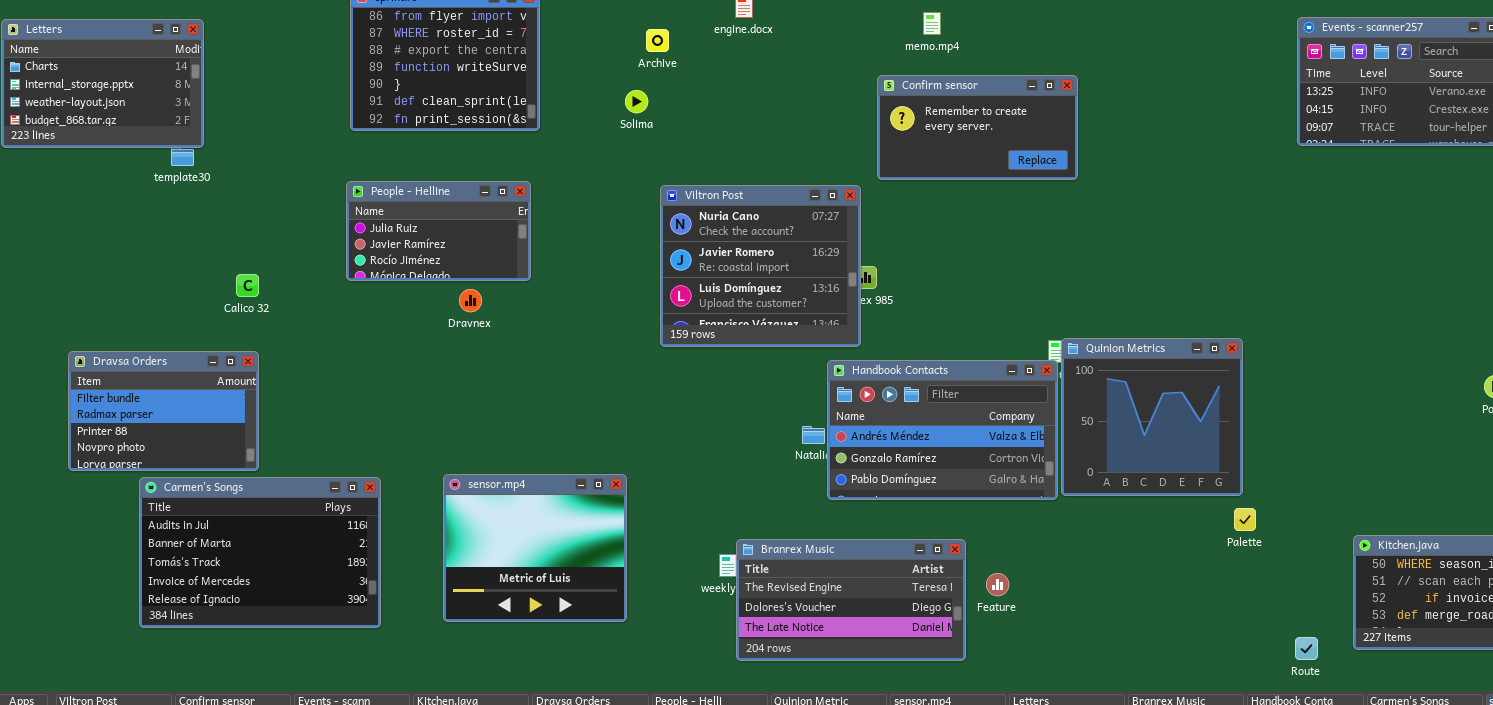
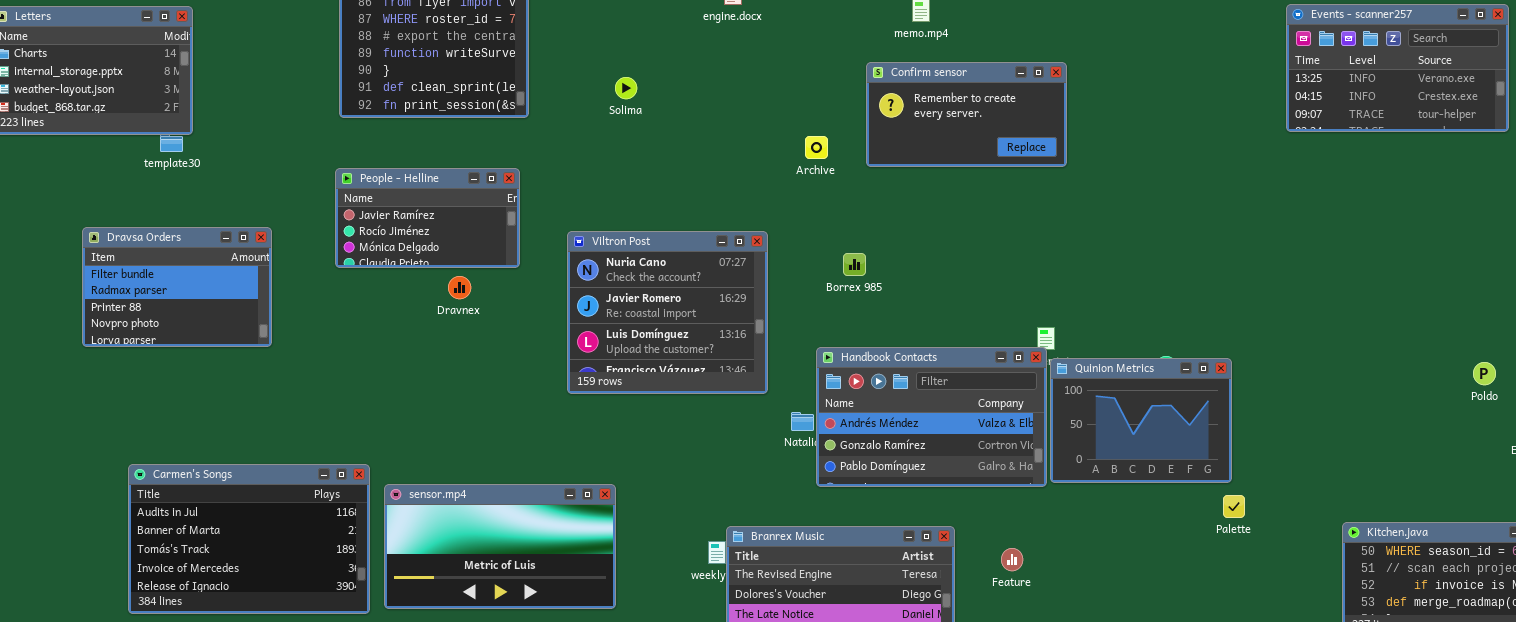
Archive: [646,29,669,52] -> [805,136,828,159], moved
People - Helline: [346,181,531,281] -> [335,168,520,268], scrolled down 1 row
Viltron Post: [660,185,861,347] -> [567,231,768,394], moved
Quinion Metrics: [1061,338,1243,496] -> [1050,358,1232,483], resized
Dravsa Orders: [68,351,259,471] -> [82,227,272,347], moved
sensor.mp4: [443,474,627,622] -> [384,484,616,609], resized
Feature: [986,573,1009,596] -> [1001,548,1023,571], moved

